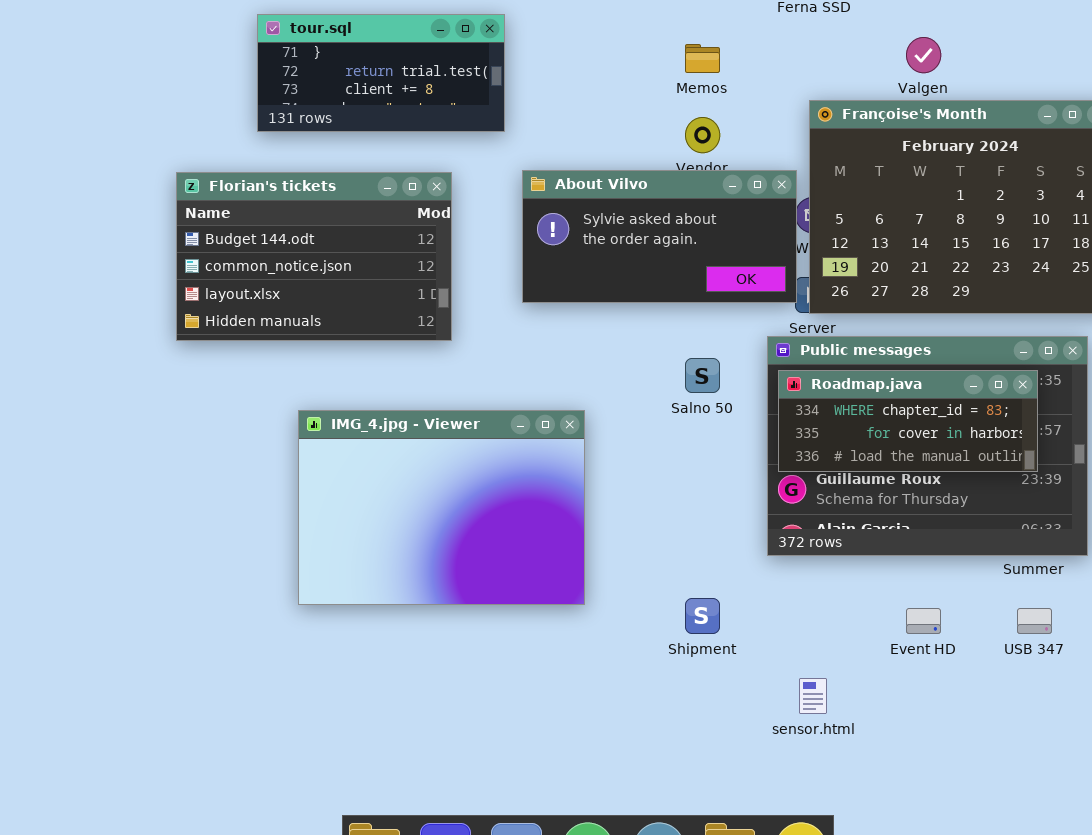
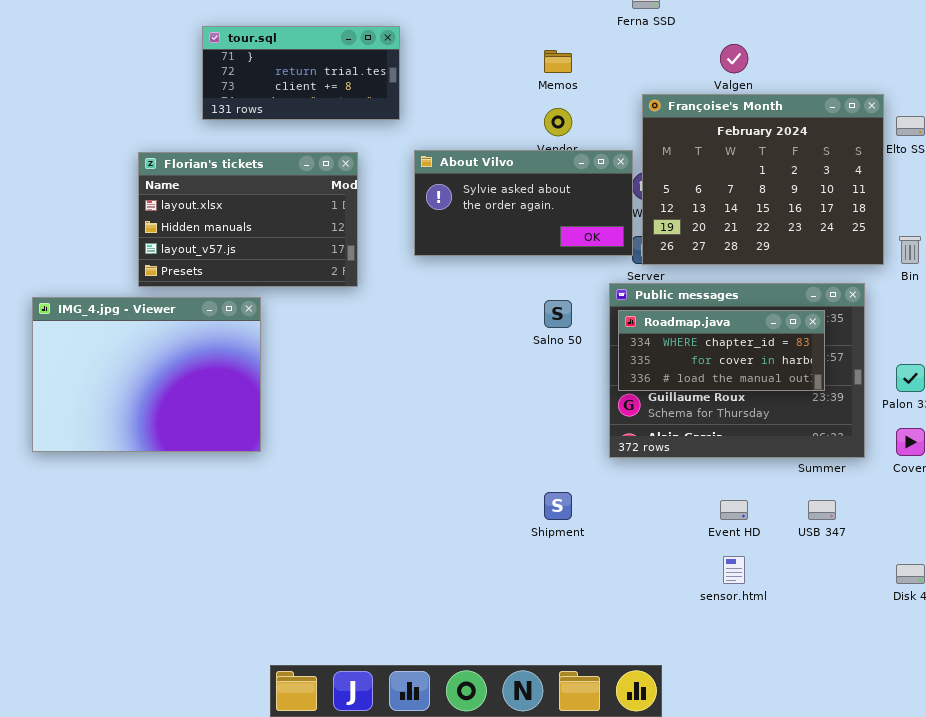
Florian's tickets: [176,172,452,341] -> [138,152,358,287], scrolled down 2 rows
IMG_4.jpg - Viewer: [298,410,585,605] -> [32,297,261,452], moved
sensor.html: [799,678,827,714] -> [723,556,745,584], moved

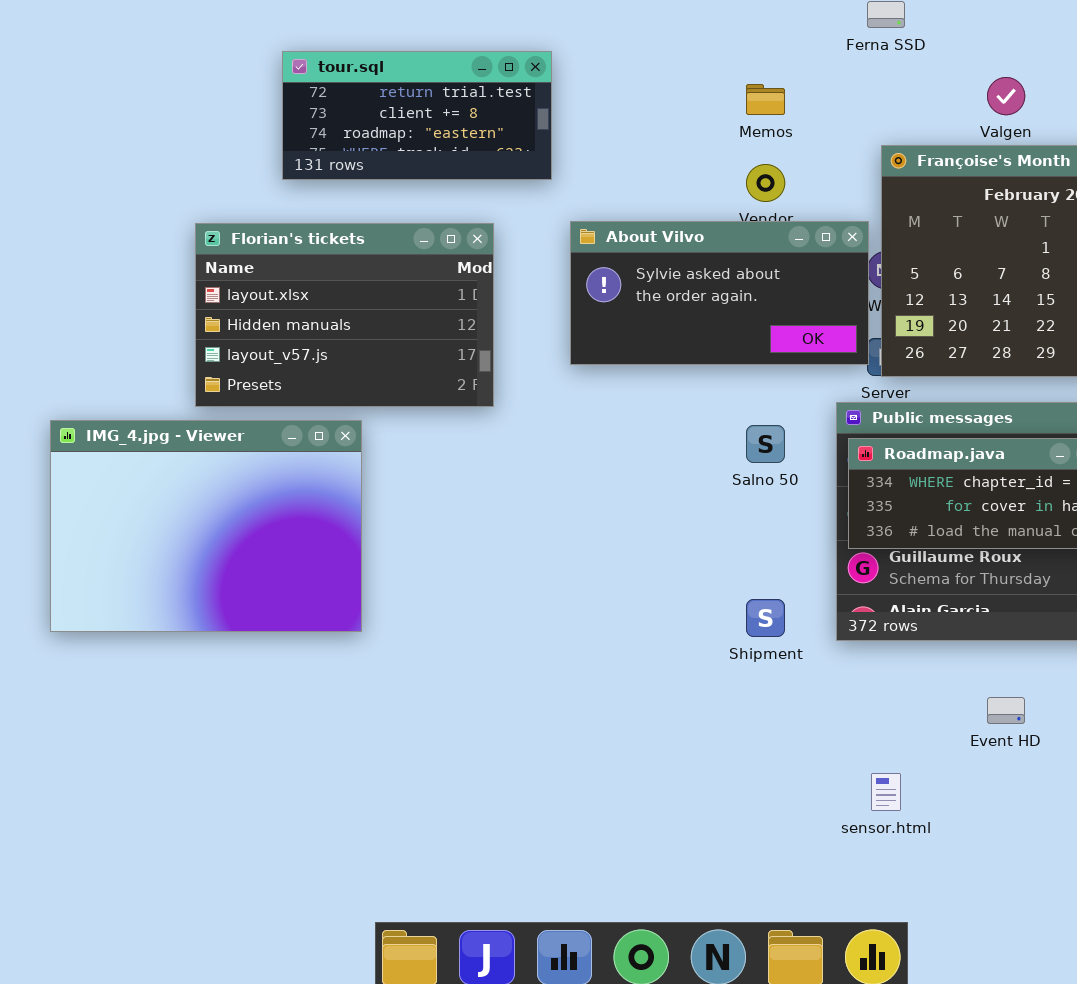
tour.sql: [202,26,400,120] -> [282,51,552,180], scrolled down 1 row
Shipment: [544,492,572,520] -> [746,599,785,637], moved
sensor.html: [723,556,745,584] -> [871,773,901,811], moved

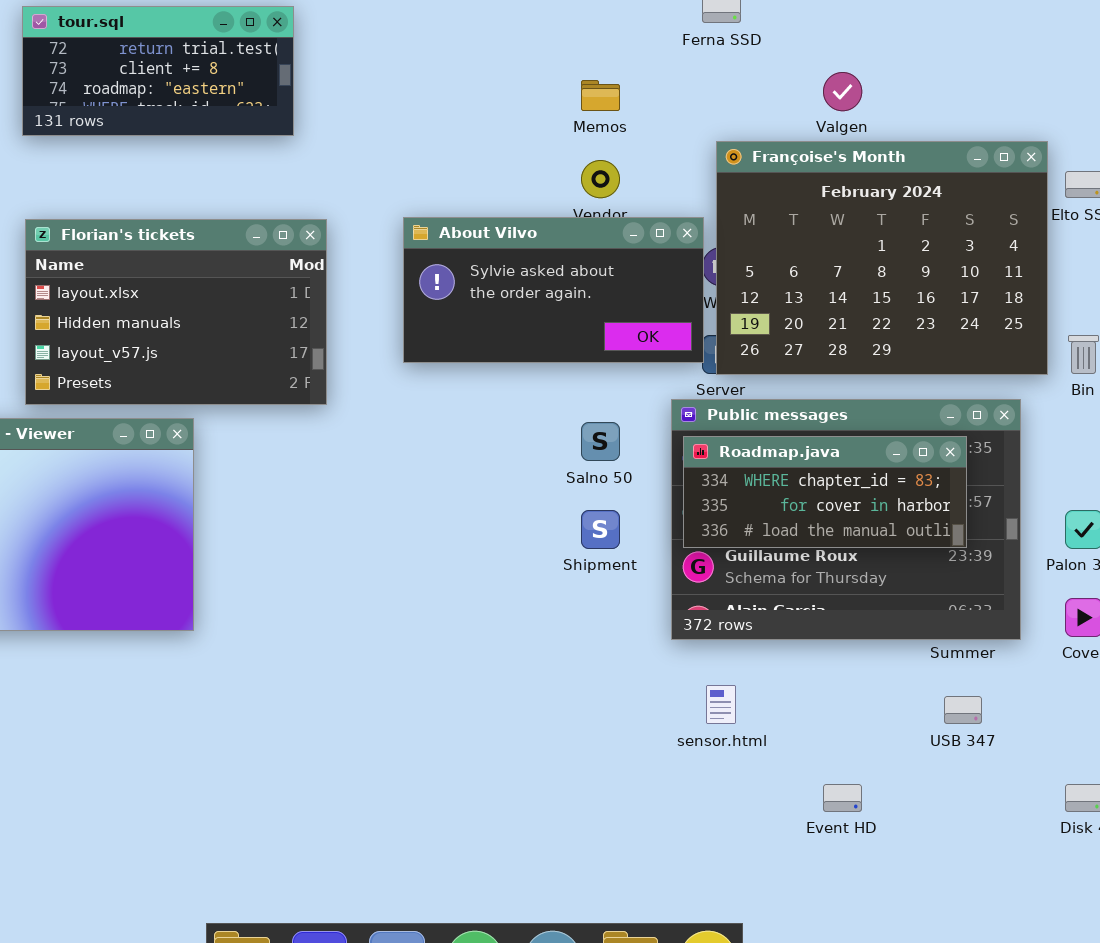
tour.sql: [282,51,552,180] -> [22,6,294,136], moved
Shipment: [746,599,785,637] -> [581,510,620,549], moved
Event HD: [987,697,1025,724] -> [823,784,862,812], moved
sensor.html: [871,773,901,811] -> [706,685,736,724], moved

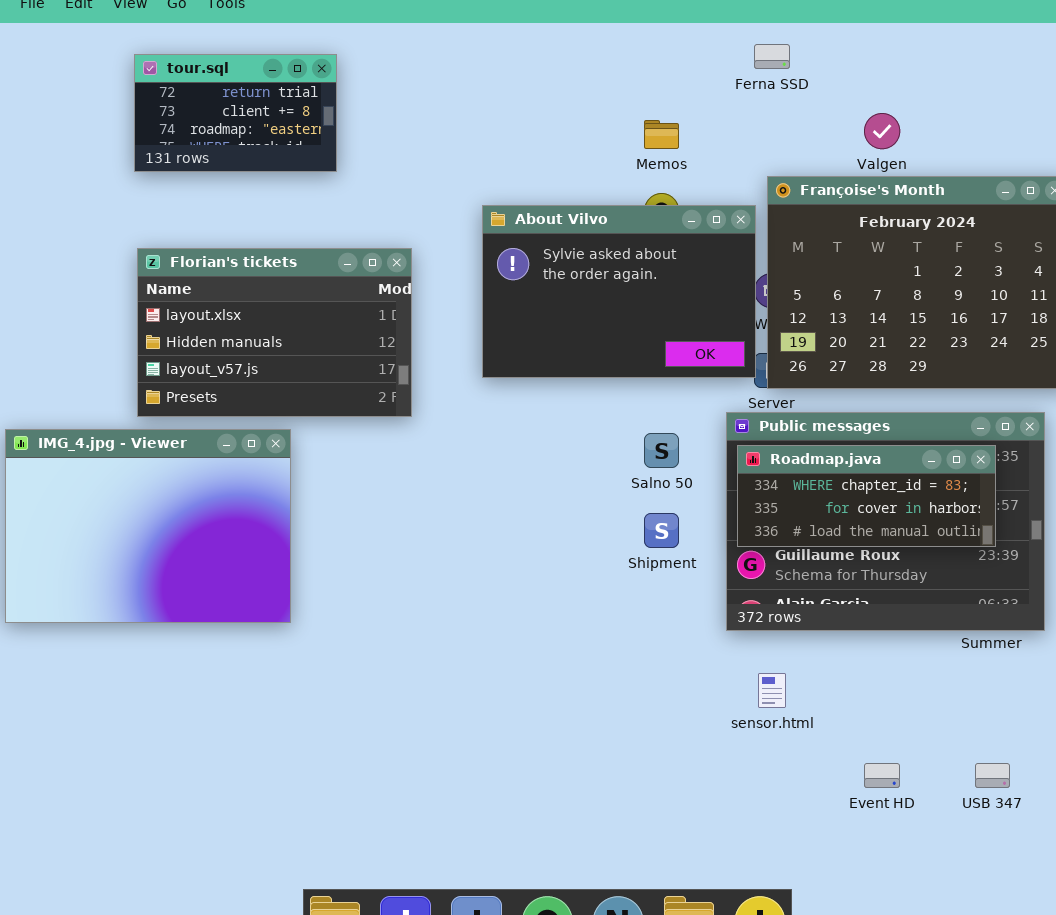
tour.sql: [22,6,294,136] -> [134,54,337,172], resized
About Vilvo: [403,217,704,363] -> [482,205,756,378], resized
USB 347: [944,696,982,724] -> [975,763,1010,788], moved

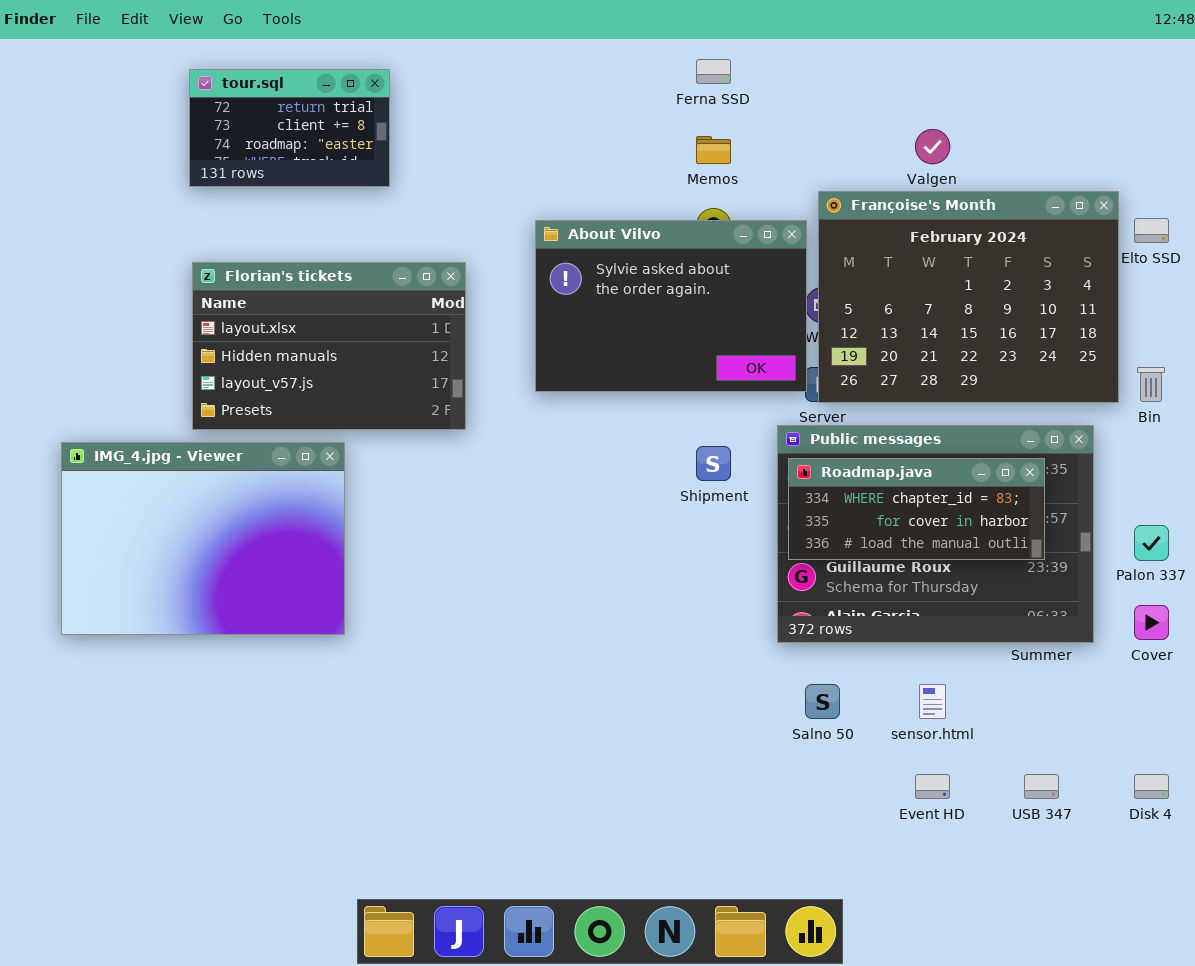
Ferna SSD: [754,44,790,69] -> [696,59,731,84], moved
Salno 50: [644,433,679,468] -> [805,684,840,719], moved
Shipment: [644,513,679,548] -> [696,446,731,481], moved
sensor.html: [758,673,786,708] -> [919,684,946,719], moved

